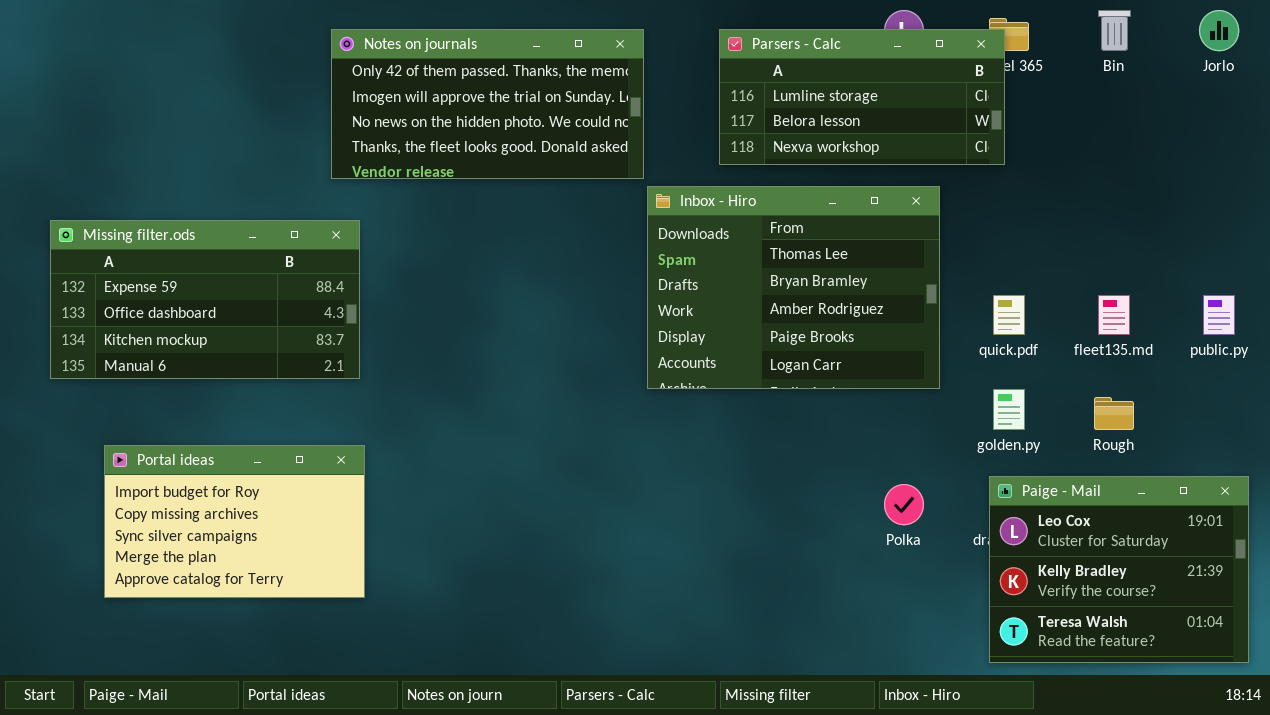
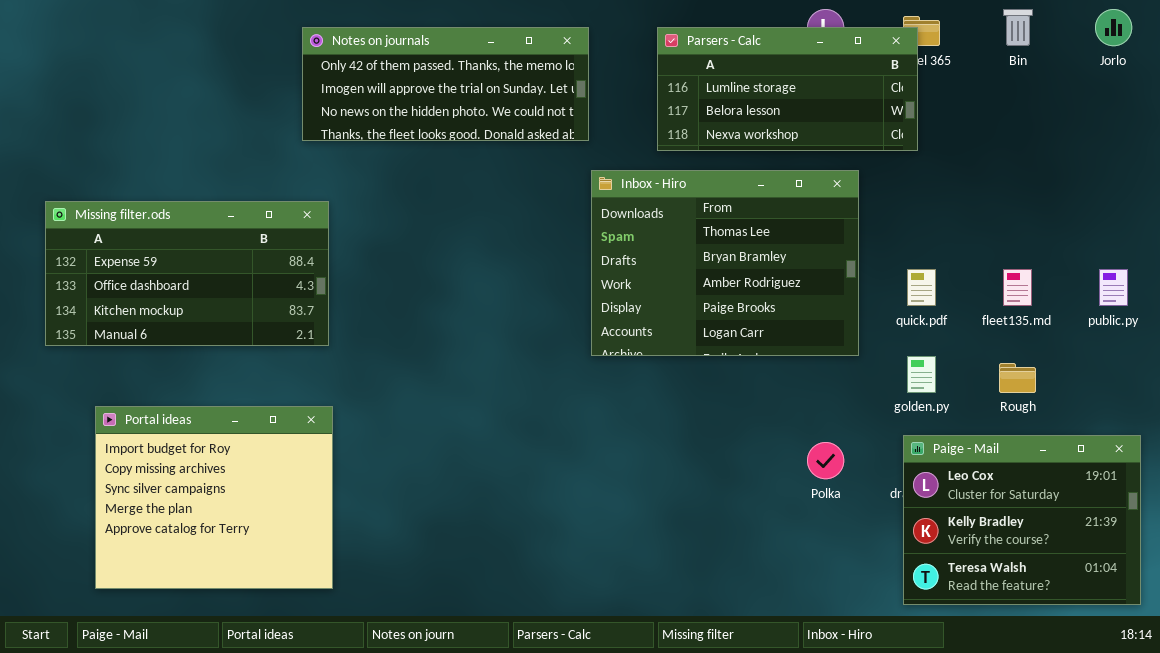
Notes on journals: [331,29,644,179] -> [302,27,589,141], resized
Portal ideas: [104,445,365,598] -> [95,406,333,589], resized

